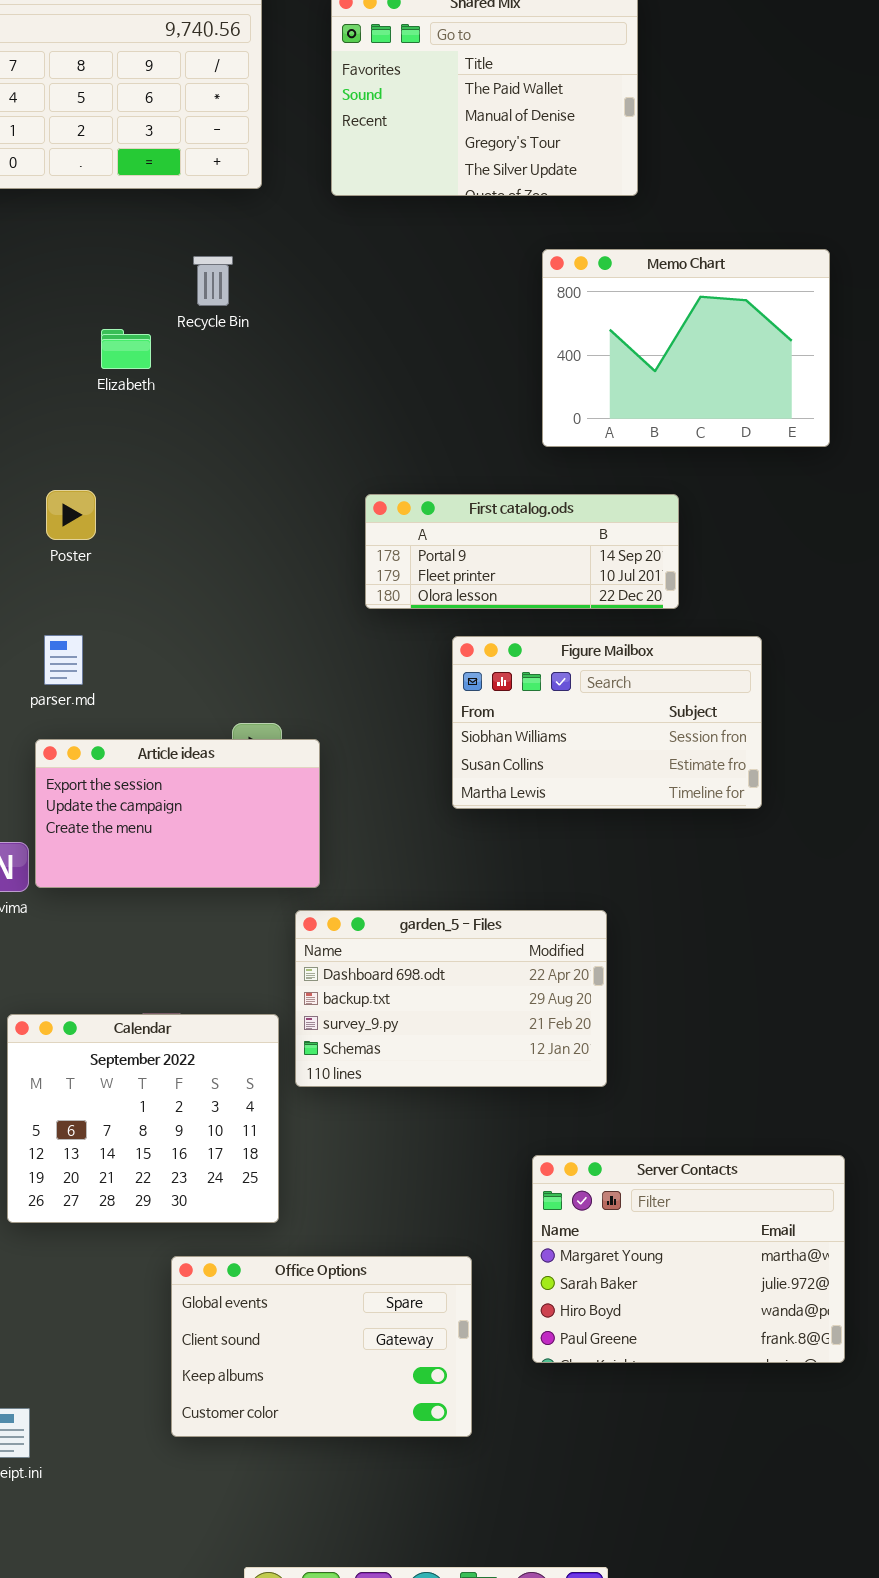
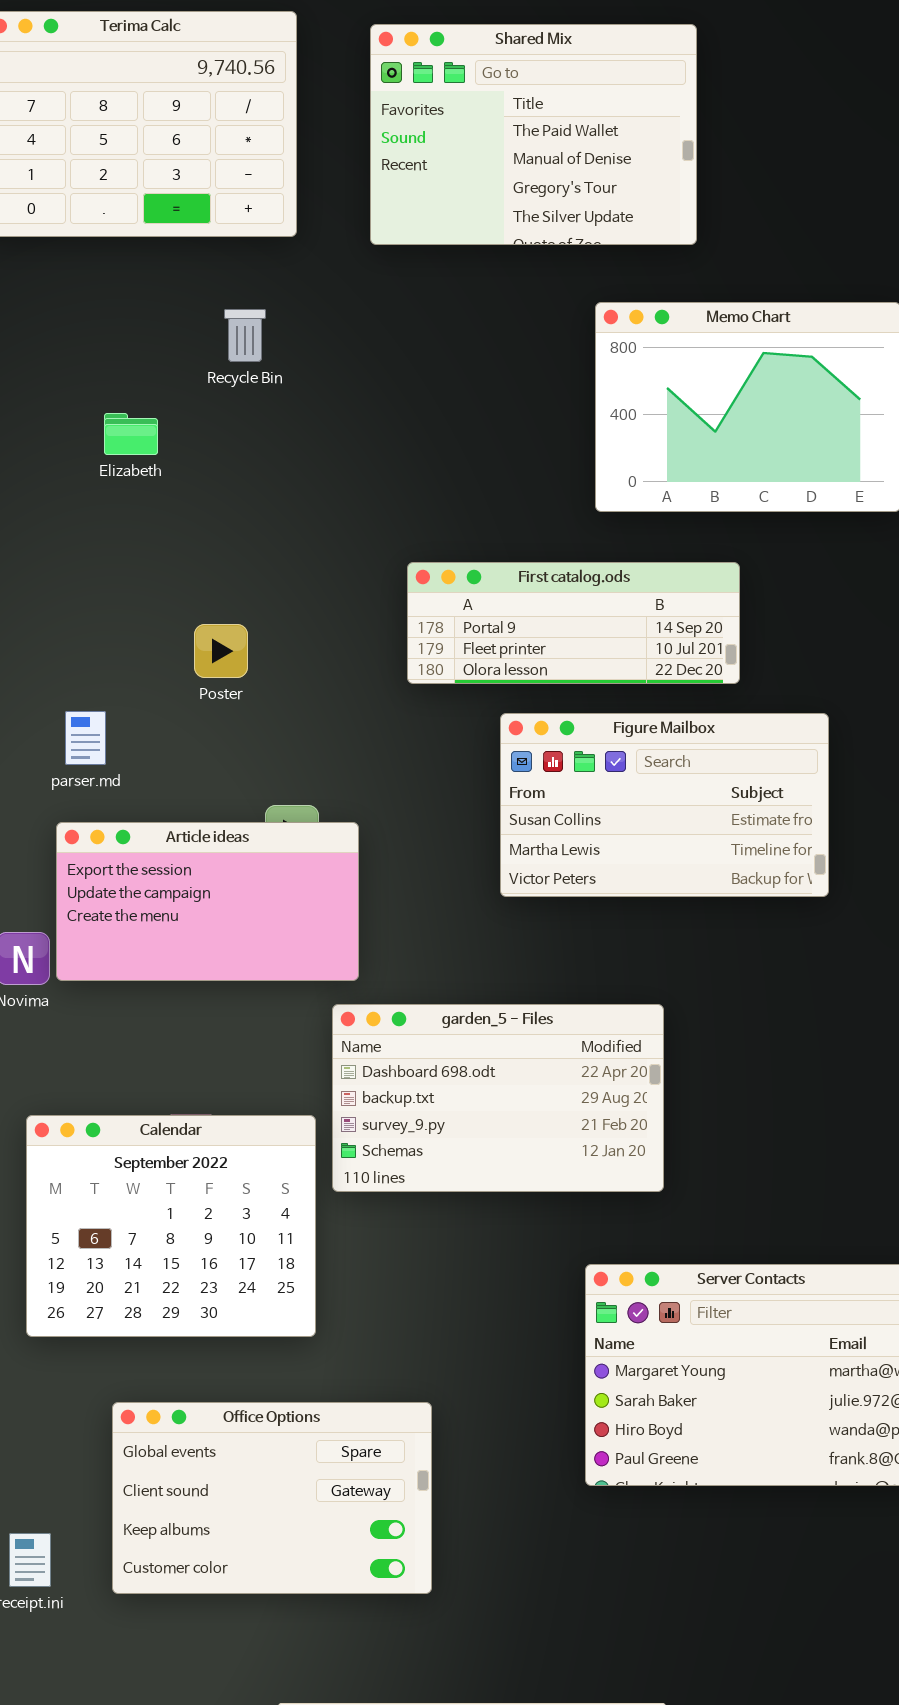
Elizabeth: [101,329,151,369] -> [104,413,158,455], moved
Poster: [46,490,96,540] -> [194,624,248,678], moved
Figure Mailbox: [452,636,762,809] -> [500,713,829,897], scrolled down 1 row
Office Options: [171,1256,472,1437] -> [112,1402,432,1594], moved

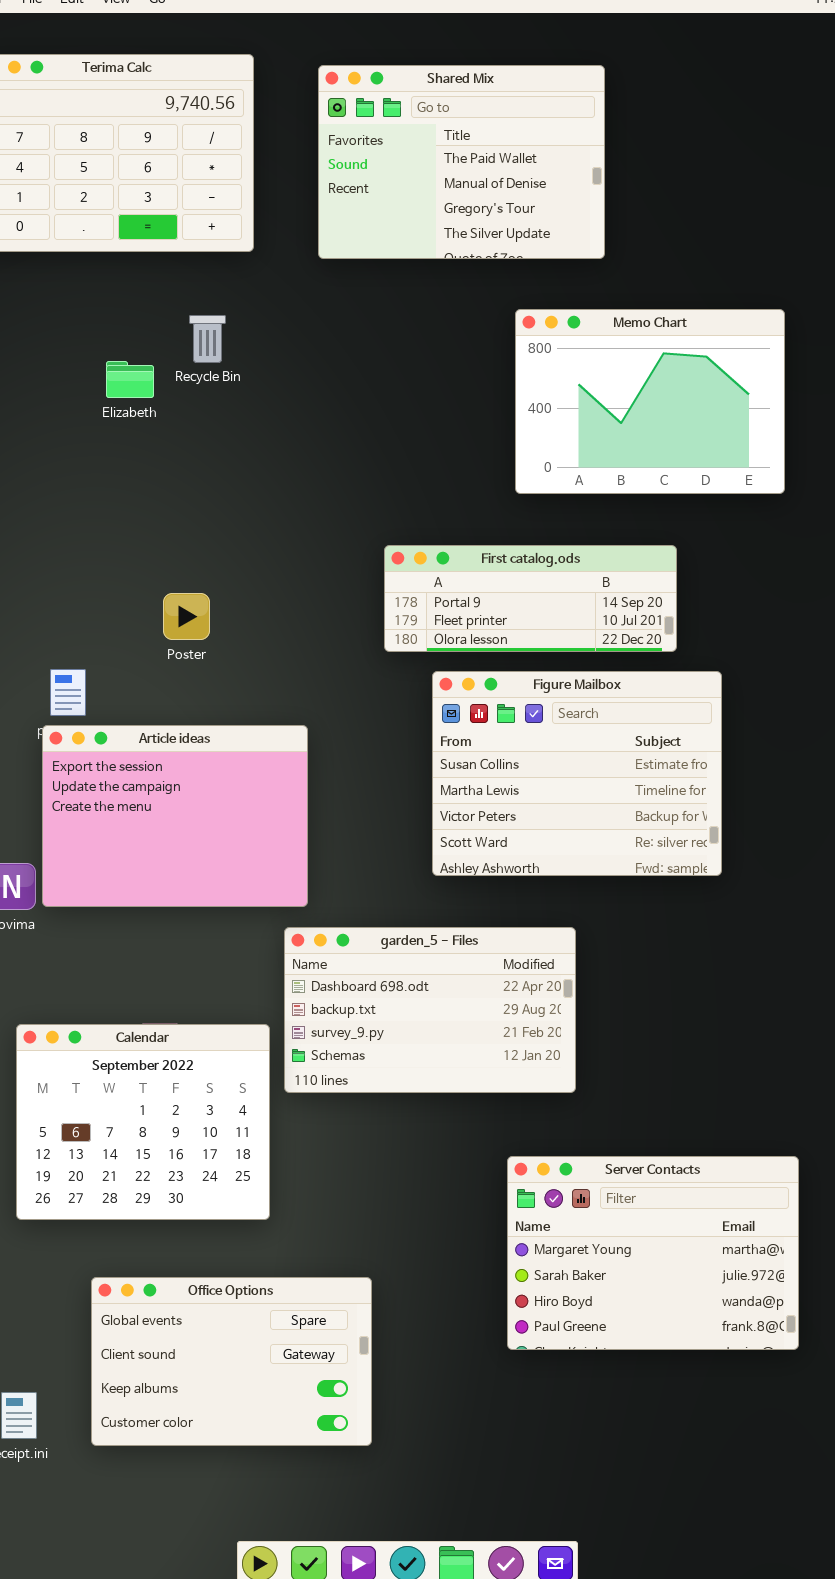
Elizabeth: [104,413,158,455] -> [106,361,154,398], moved
First catalog.ods: [407,562,740,684] -> [384,545,677,652], moved
Figure Mailbox: [500,713,829,897] -> [432,671,722,876], resized
Article ideas: [56,822,359,981] -> [42,725,308,907], resized

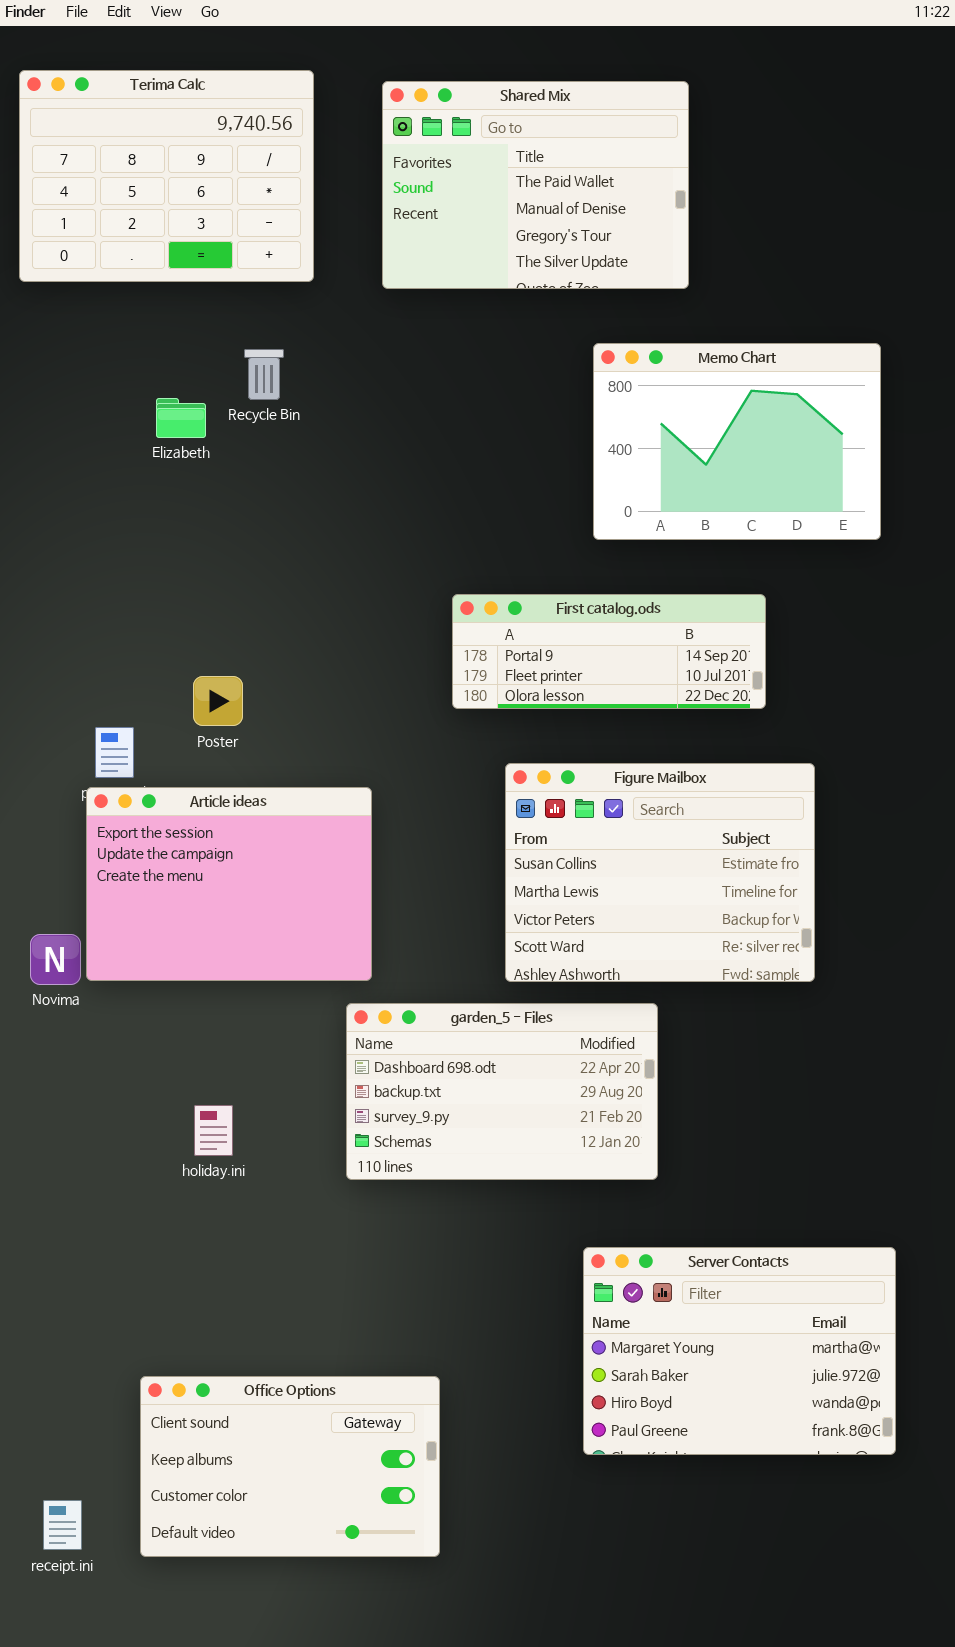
Poster: [163,593,210,640] -> [193,676,243,726], moved
Figure Mailbox: [432,671,722,876] -> [505,763,815,982], moved
Calendar: [16,1024,270,1220] -> none, closed
Office Options: [91,1277,372,1446] -> [140,1376,440,1557], scrolled down 1 row

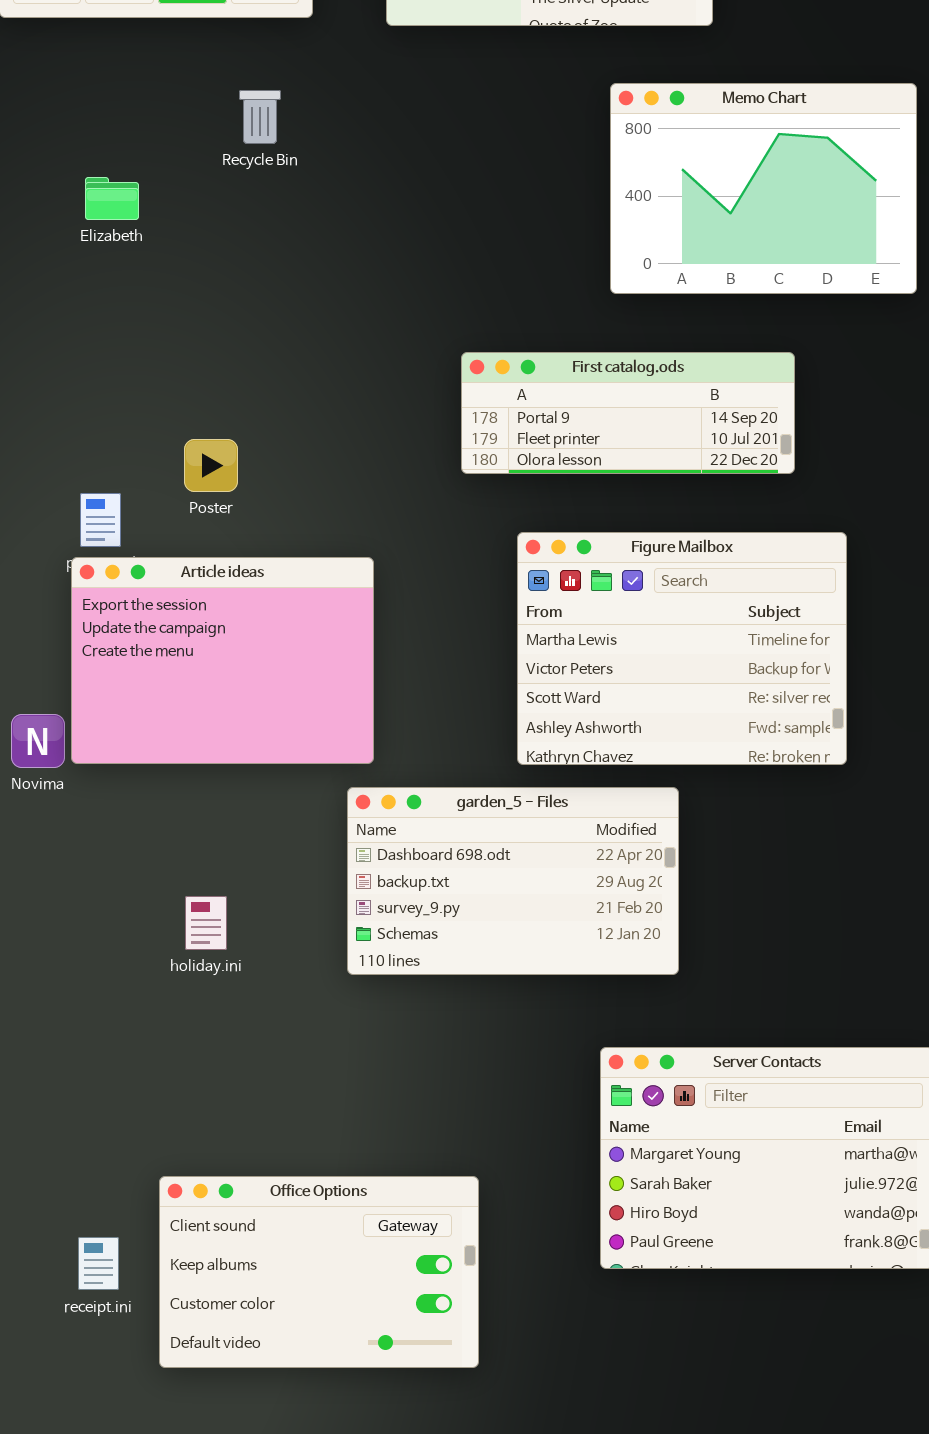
Elizabeth: [156,398,206,438] -> [85,177,139,220], moved
Figure Mailbox: [505,763,815,982] -> [517,532,847,765], scrolled down 1 row
Office Options: [140,1376,440,1557] -> [159,1176,479,1368], moved
receipt.ini: [43,1500,82,1550] -> [78,1237,119,1290], moved

